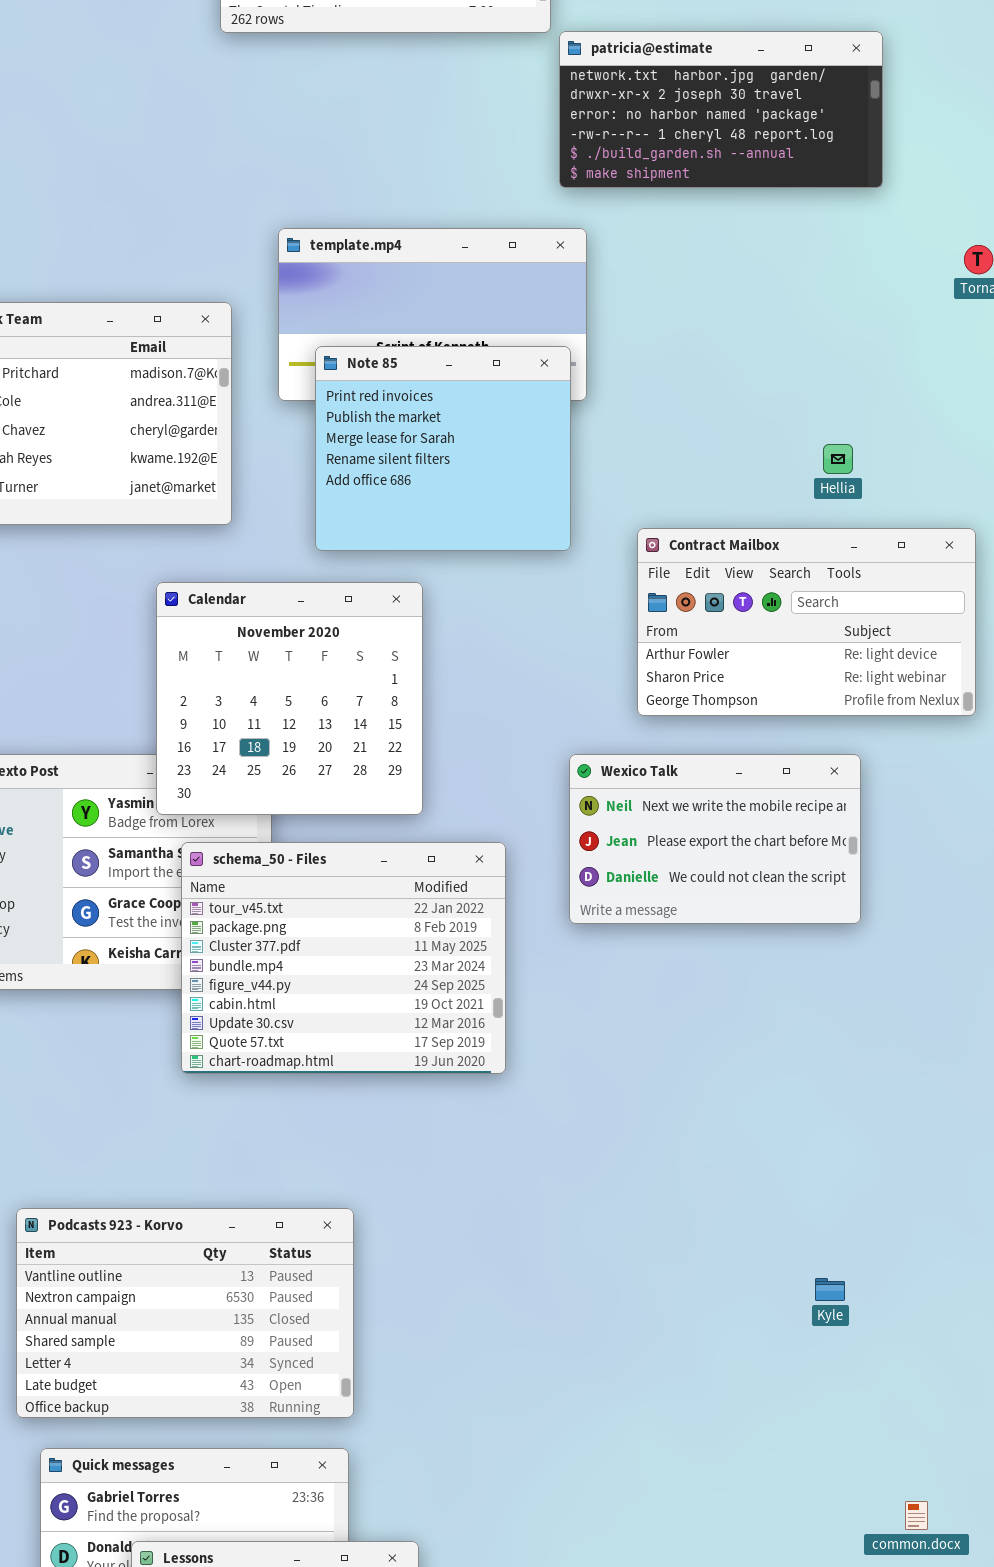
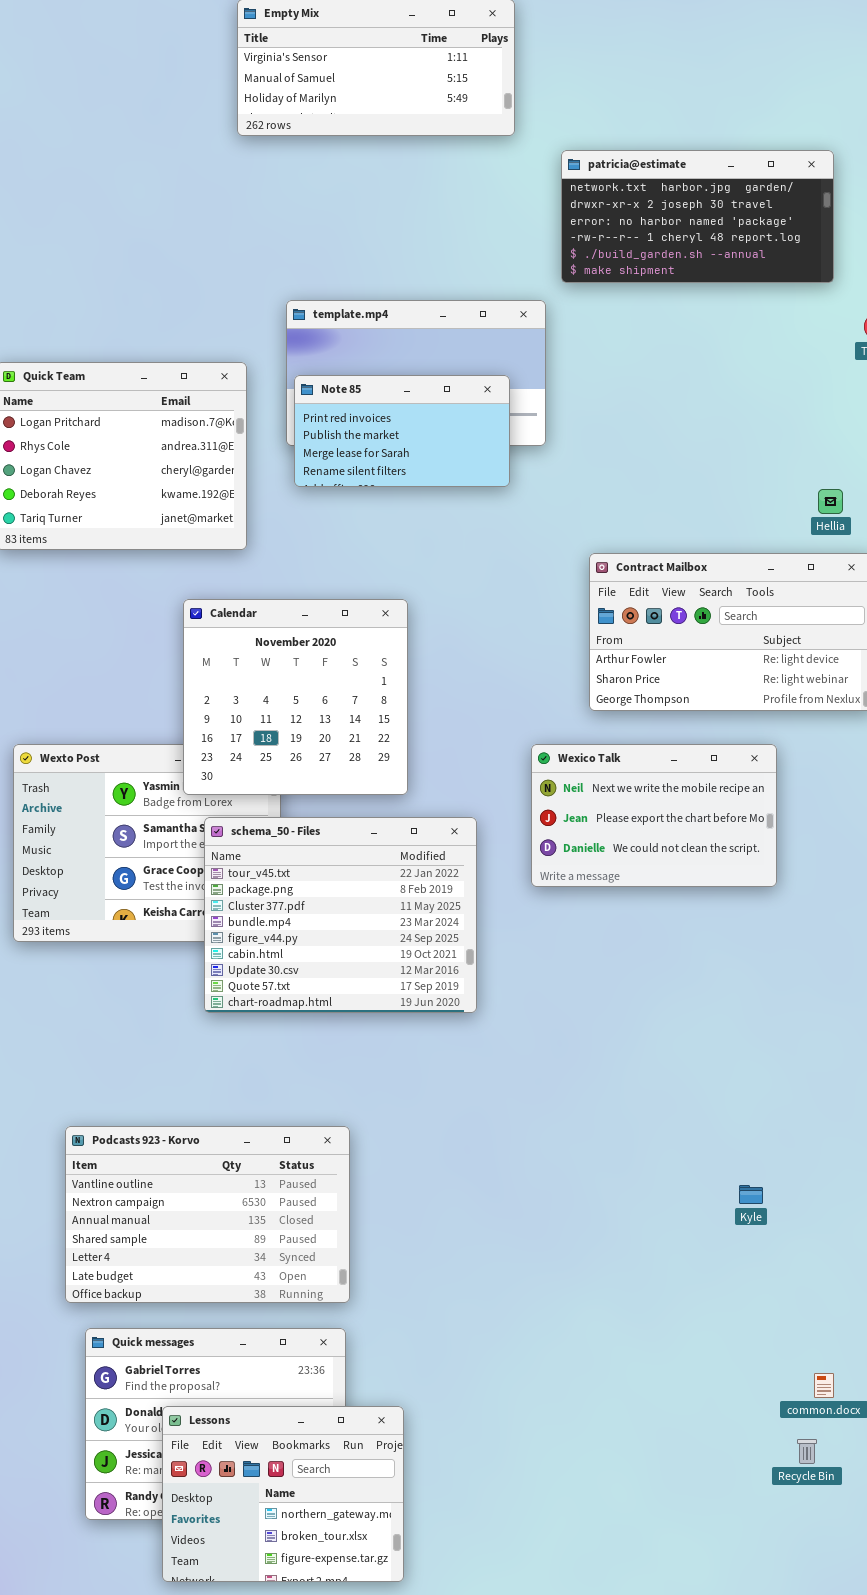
patricia@estimate: [559,31,883,188] -> [561,150,834,283], moved
Note 85: [315,346,571,551] -> [294,375,510,487], moved, resized
Hellia: [823,444,853,474] -> [818,489,843,514], moved

